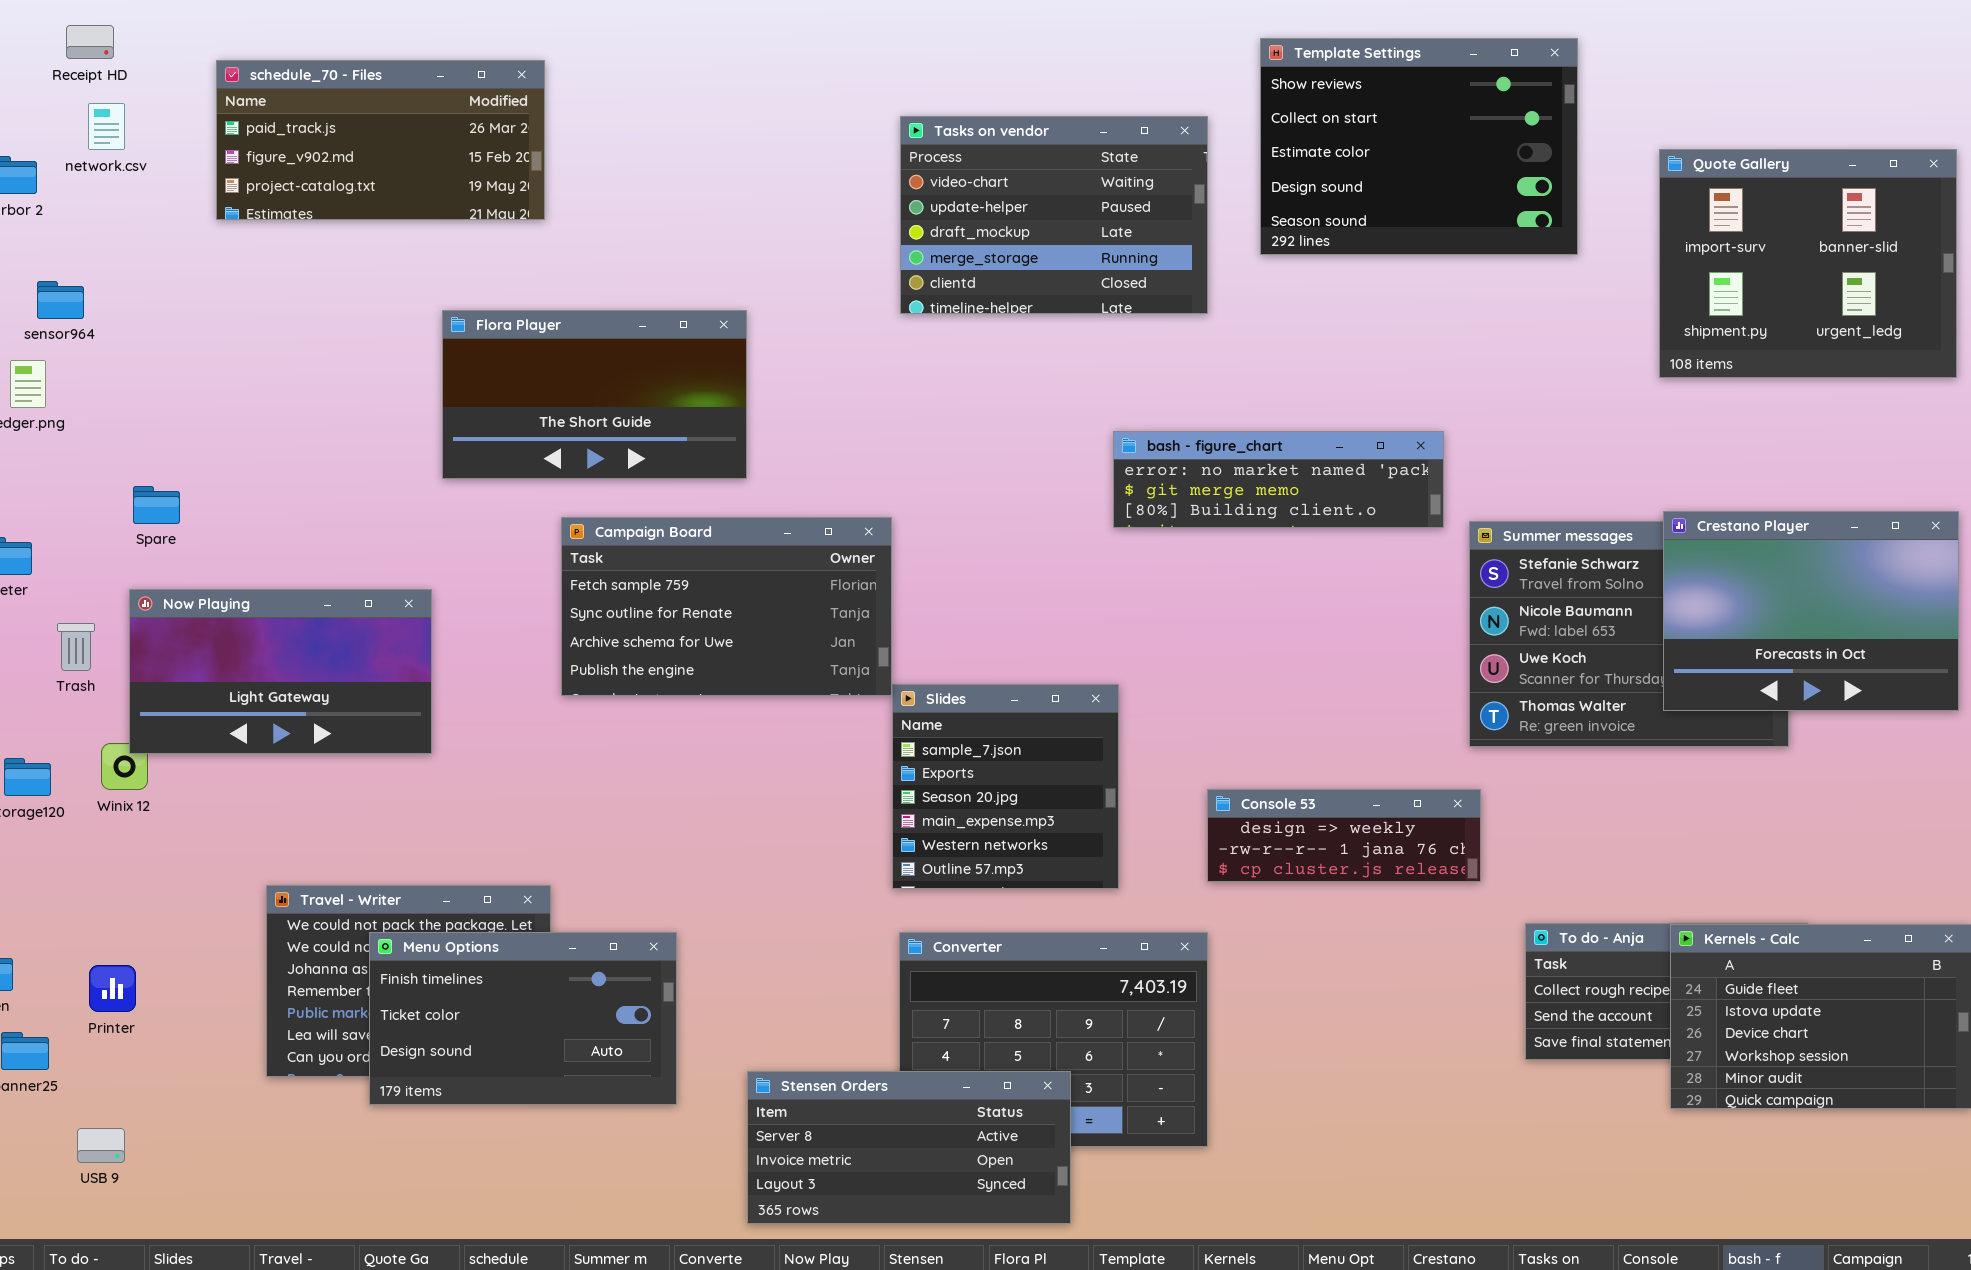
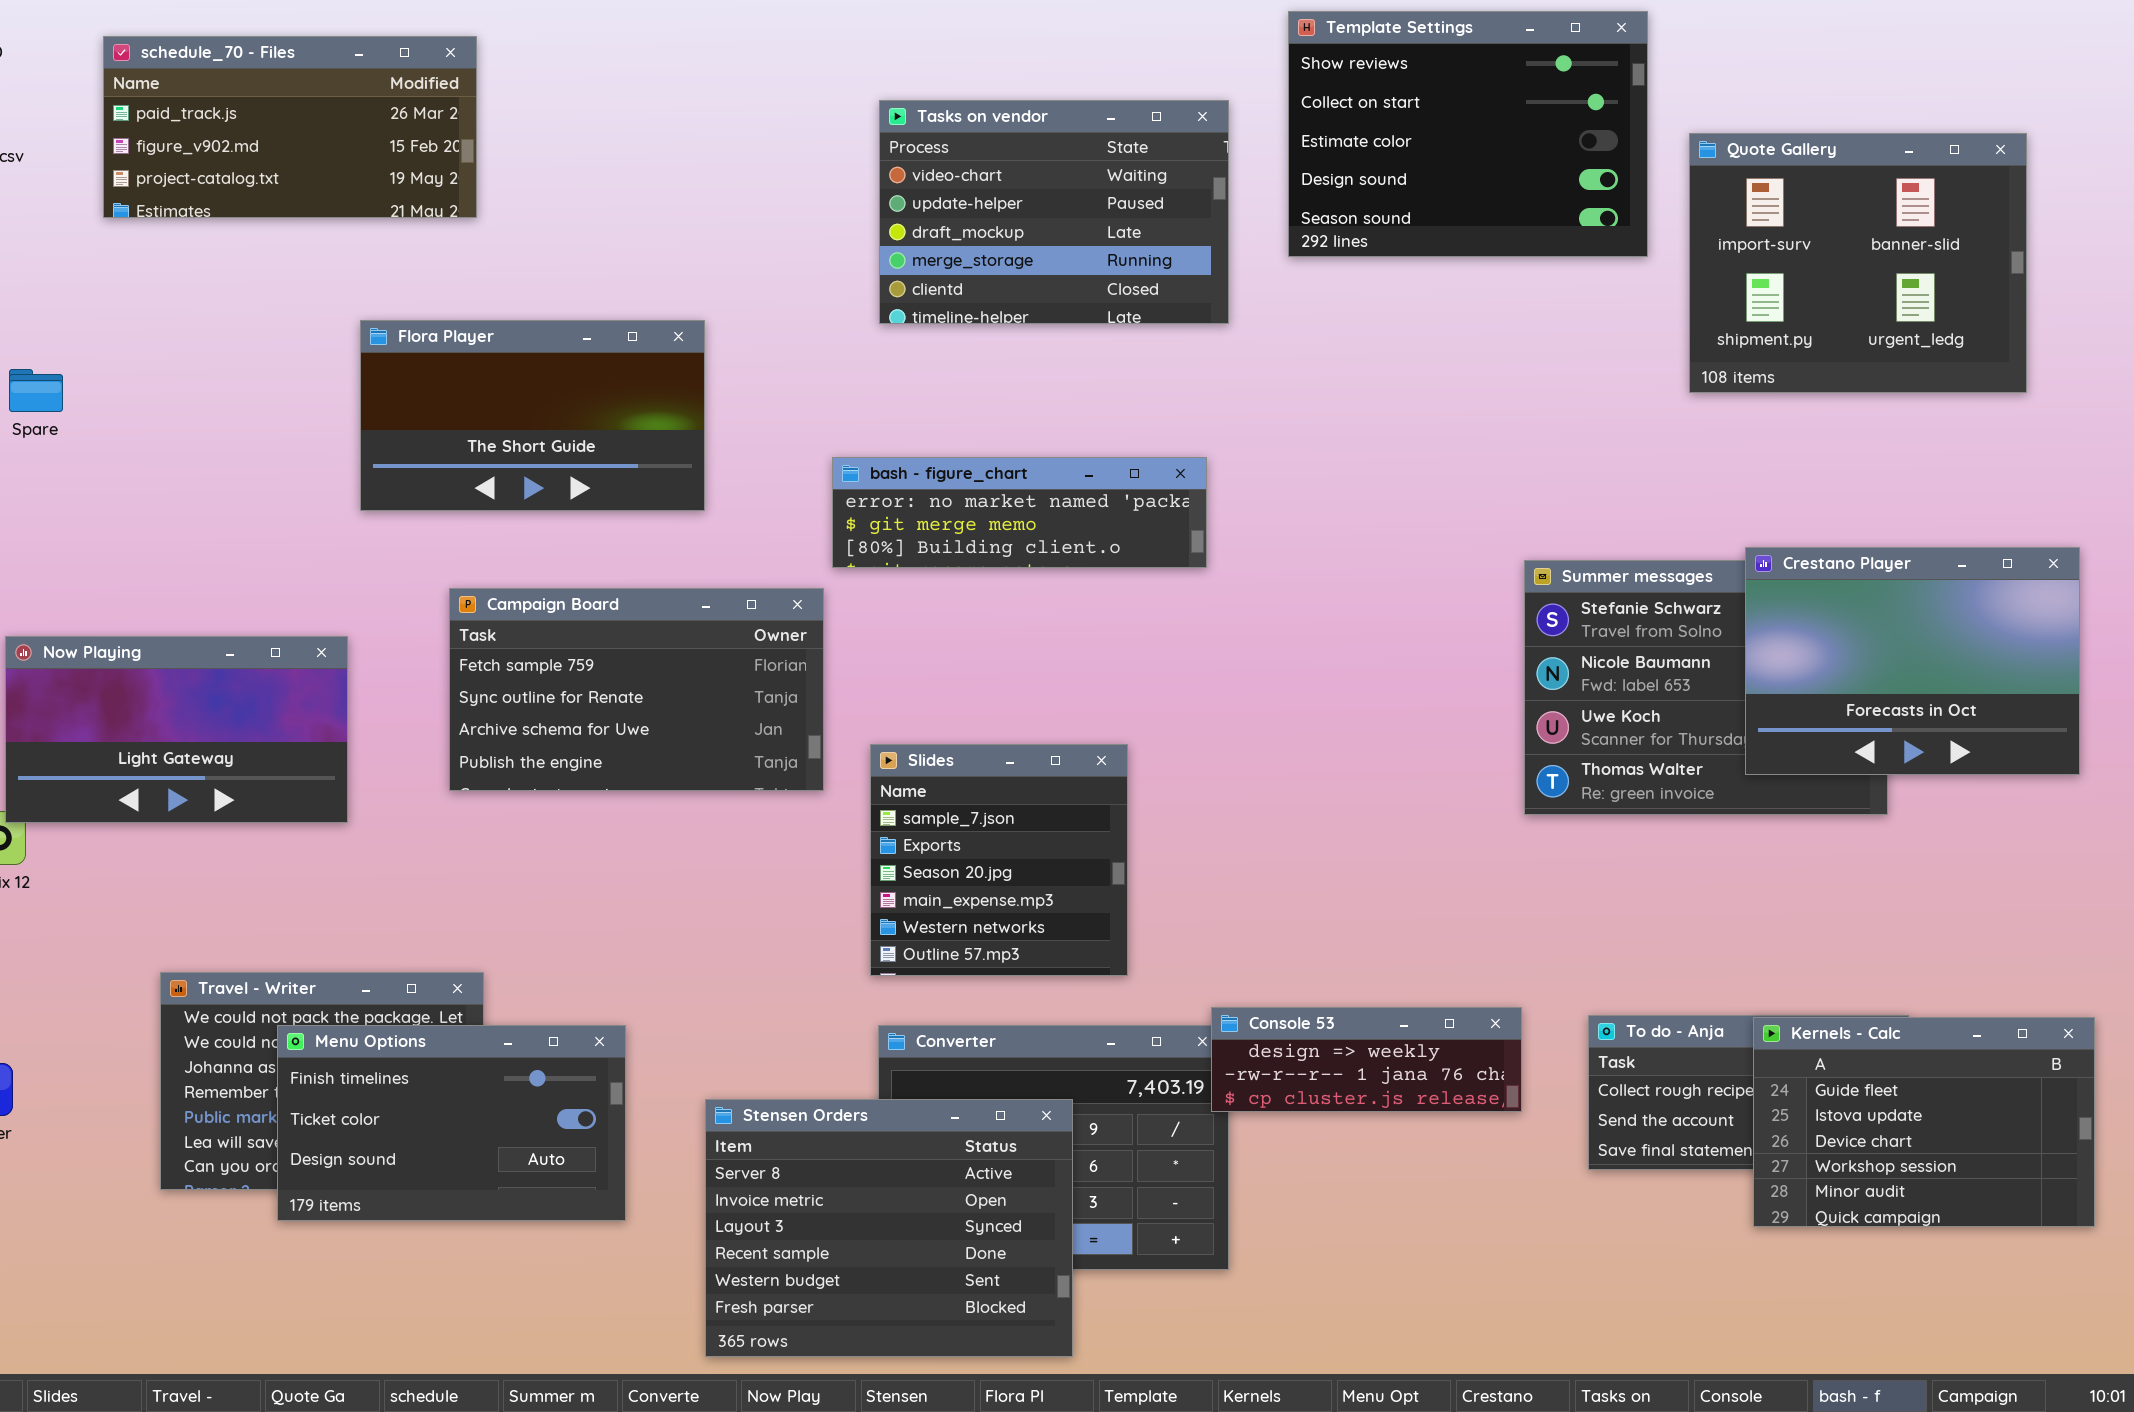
Quote Gallery: [1659,149,1957,378] -> [1689,133,2027,393], moved
bash - figure_chart: [1113,431,1444,528] -> [832,457,1207,568], moved
Spare: [133,486,180,524] -> [9,369,63,412], moved
Campaign Board: [561,517,892,696] -> [449,588,824,791], moved
Console 53: [1207,789,1481,882] -> [1211,1007,1522,1112], moved
Stensen Orders: [747,1071,1071,1224] -> [705,1099,1073,1357], resized

